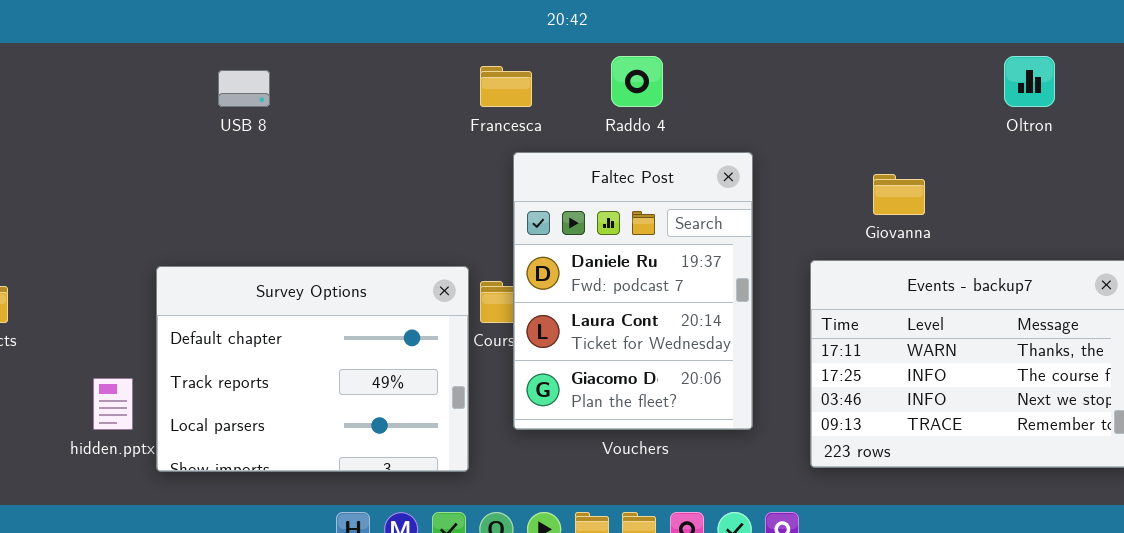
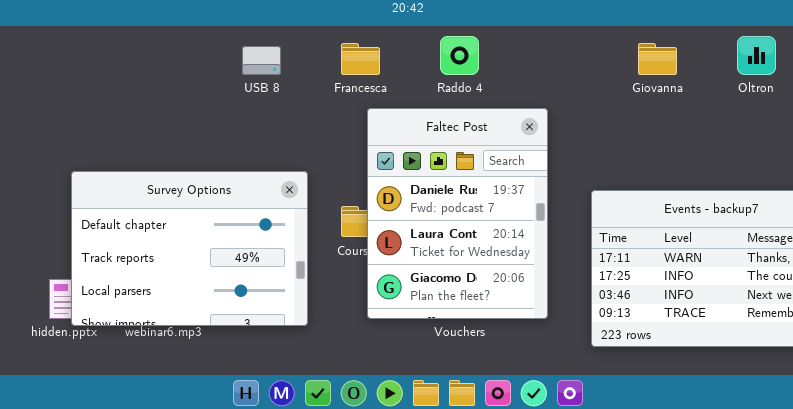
USB 8: [218,70,270,107] -> [242,46,281,75], moved
Giovanna: [873,174,925,215] -> [638,43,677,75], moved
Survey Options: [156,266,469,472] -> [71,171,308,326], moved

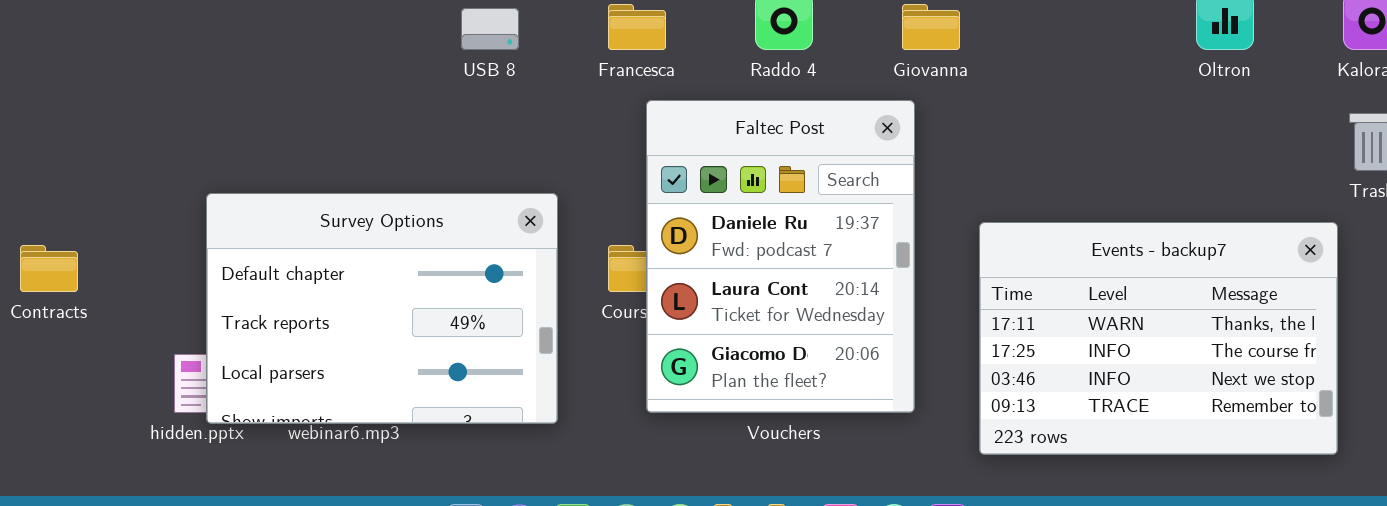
Giovanna: [638,43,677,75] -> [902,4,960,50], moved

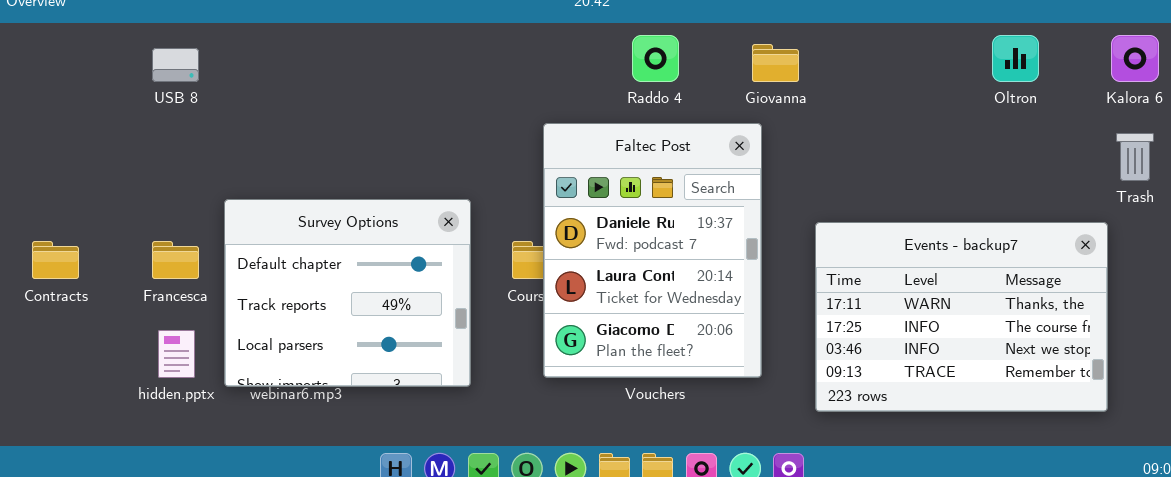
Francesca: [608,4,666,50] -> [152,241,199,279], moved
USB 8: [461,8,519,50] -> [152,48,199,82], moved
Survey Options: [206,193,558,424] -> [224,199,471,387], resized

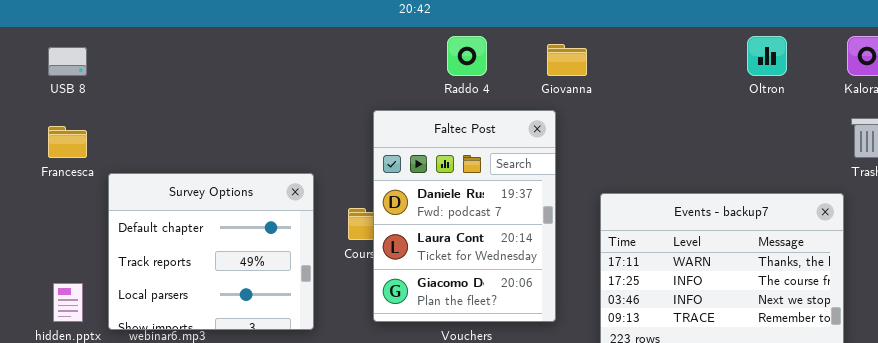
Francesca: [152,241,199,279] -> [48,126,87,158], moved

